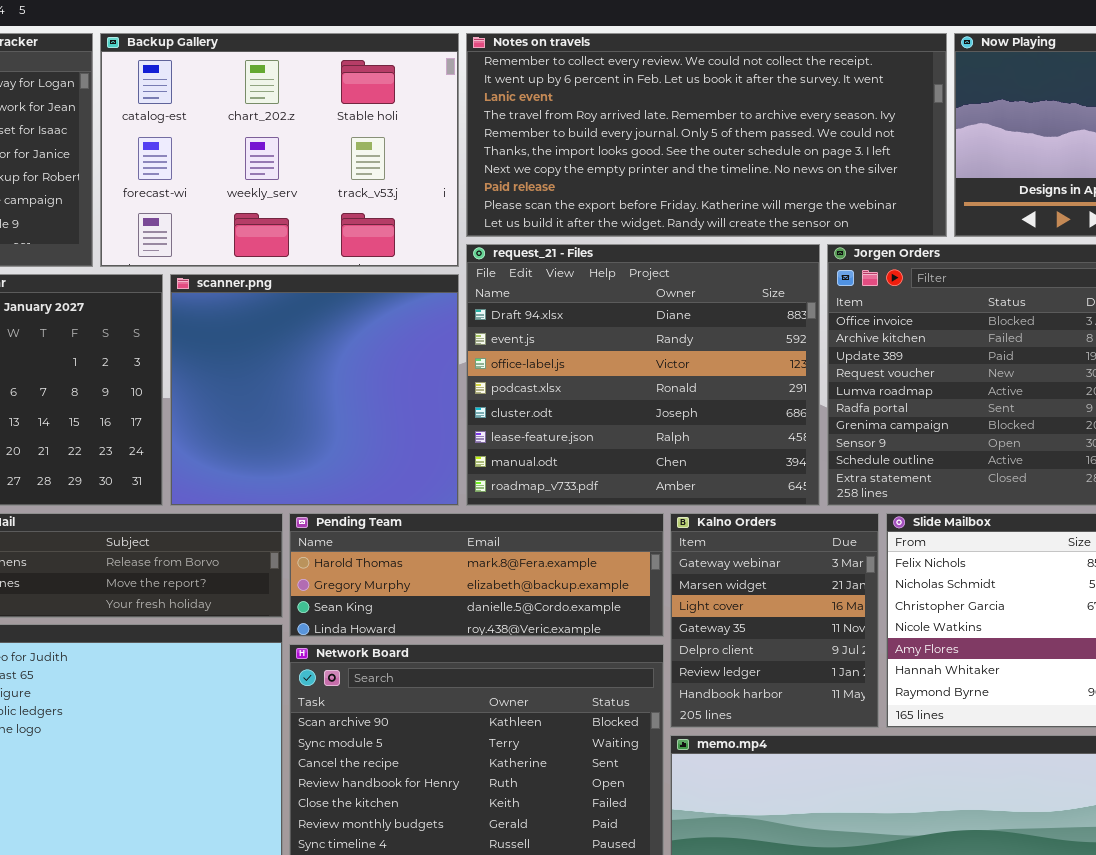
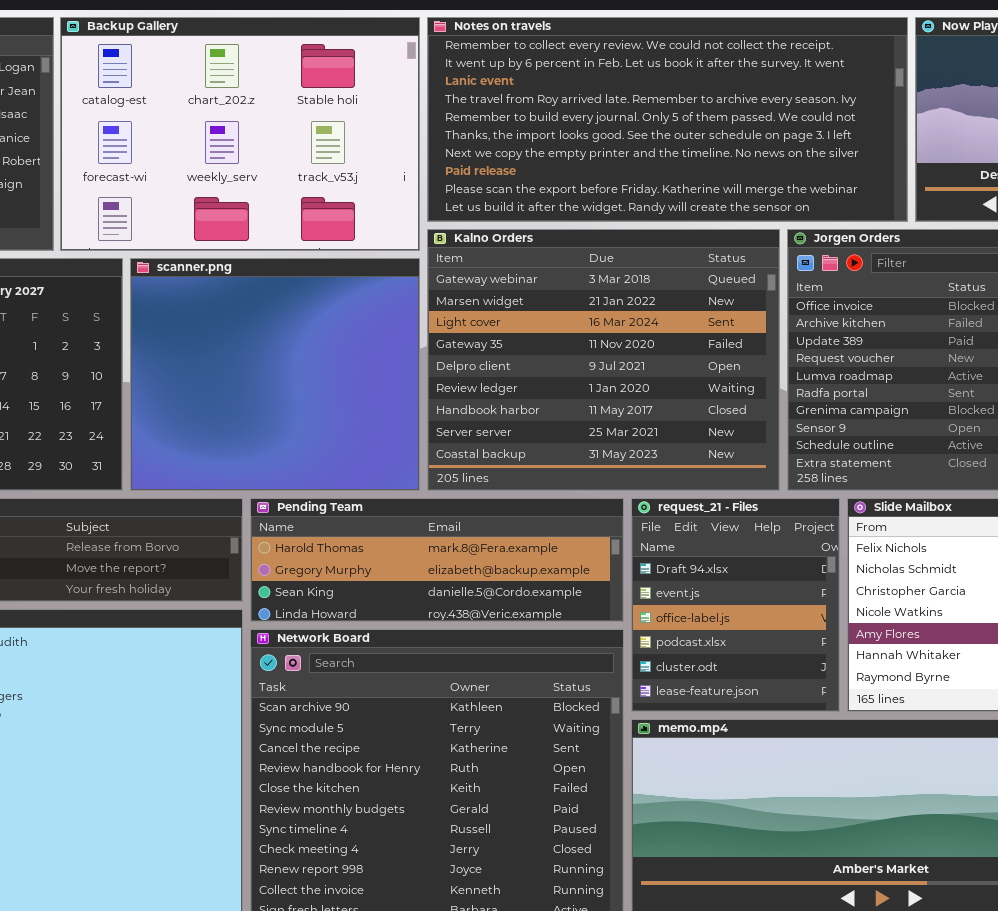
request_21 - Files: [466,244,820,506] -> [631,498,840,712], moved, resized
Kalno Orders: [670,513,879,728] -> [427,229,780,491], moved, resized

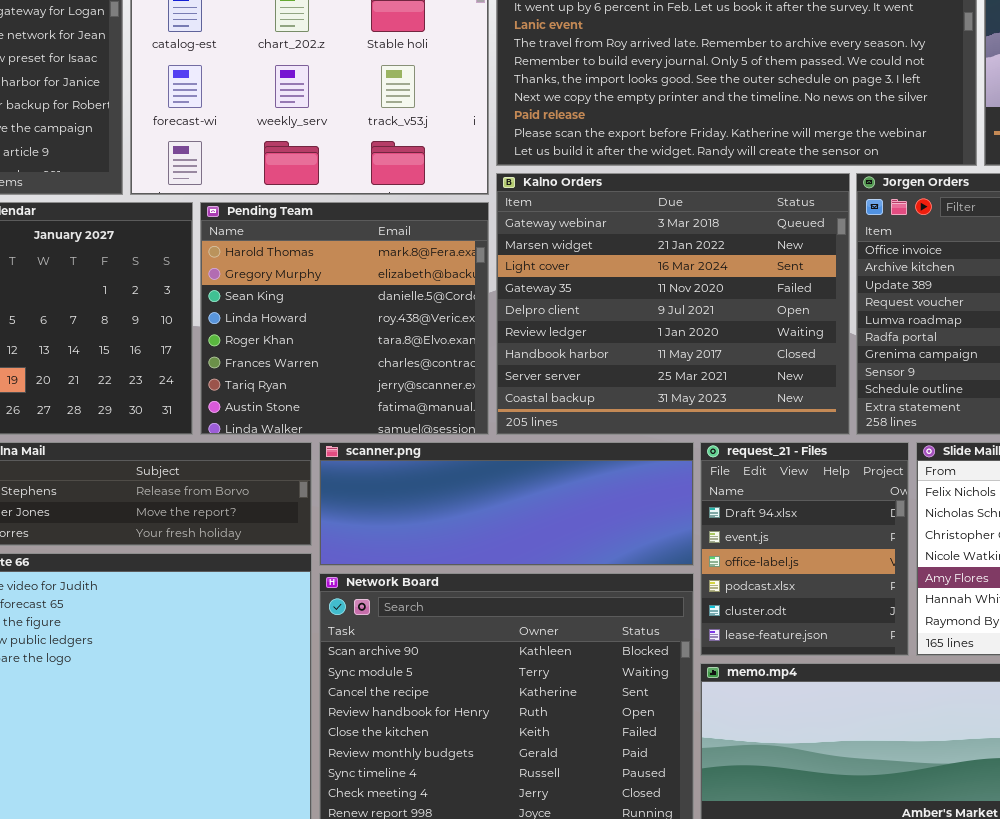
scanner.png: [130,258,420,491] -> [319,442,694,566], moved, resized
Pending Team: [250,498,624,622] -> [200,202,489,435], moved, resized

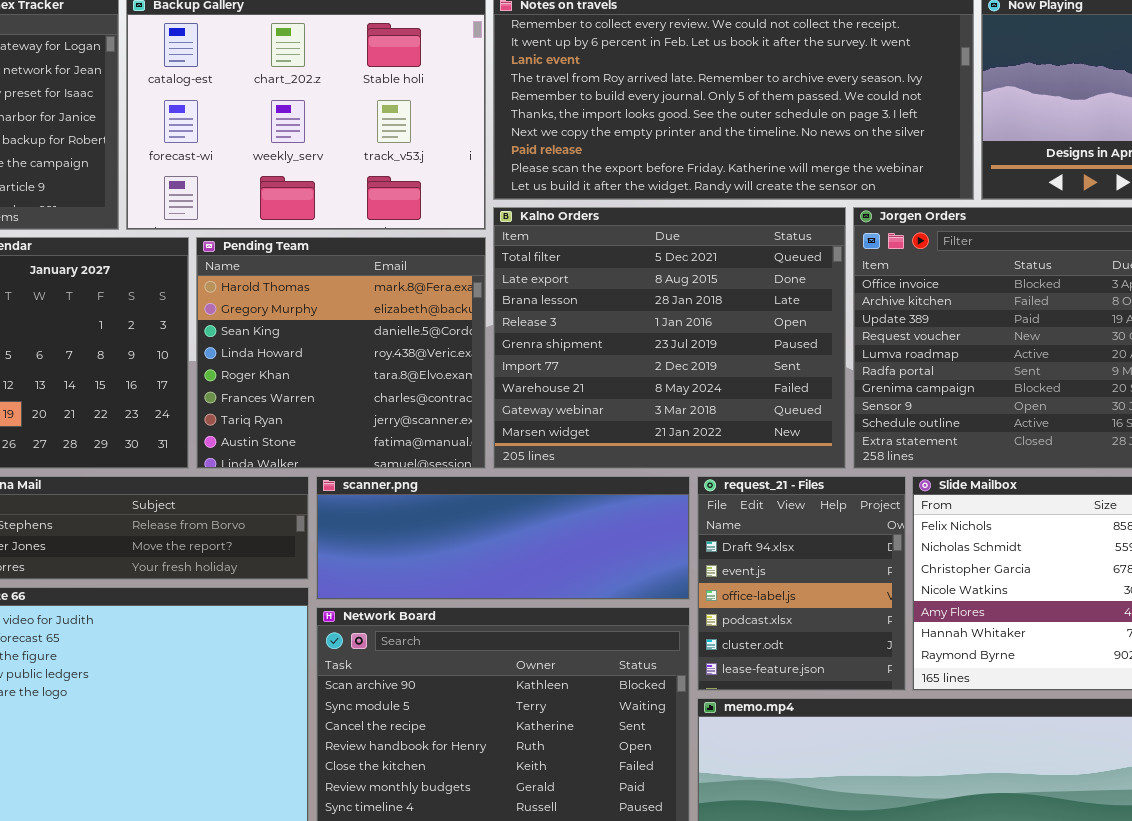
Kalno Orders: [496,173,850,435] -> [493,207,846,469], scrolled up 7 rows

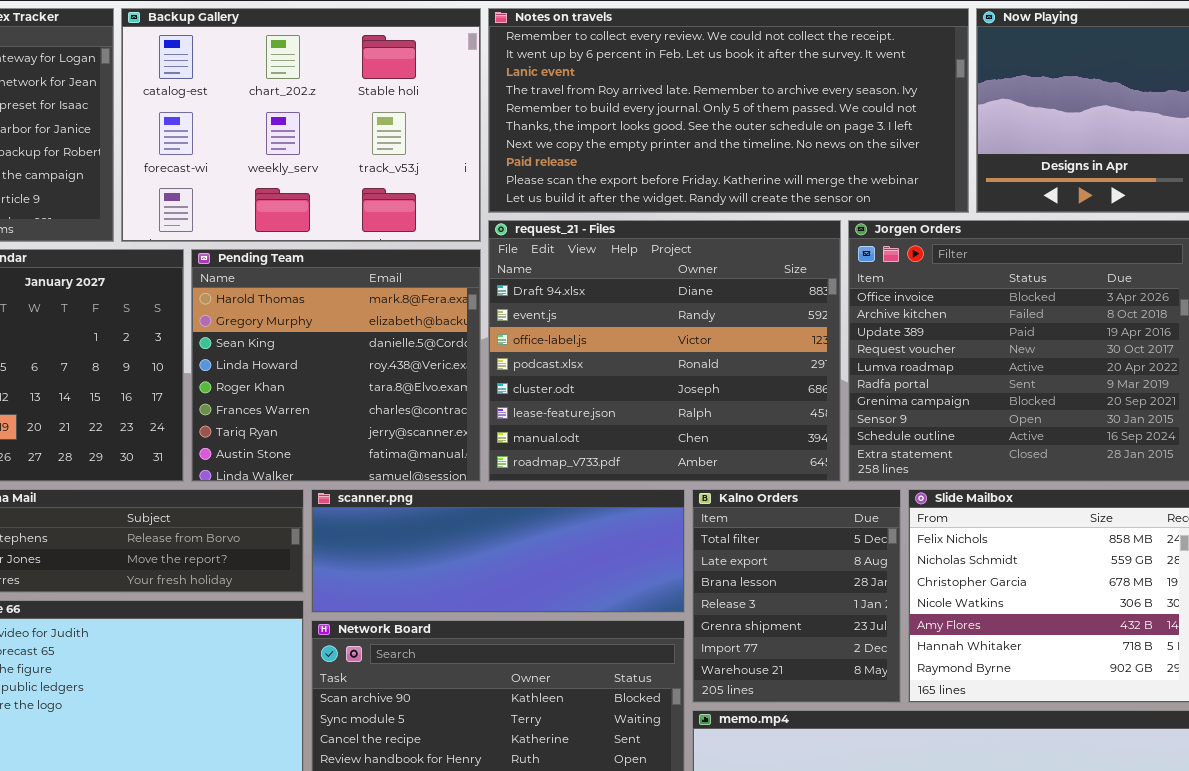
Kalno Orders: [493,207,846,469] -> [692,489,901,703], moved, resized
request_21 - Files: [697,476,906,691] -> [488,220,841,482], moved, resized

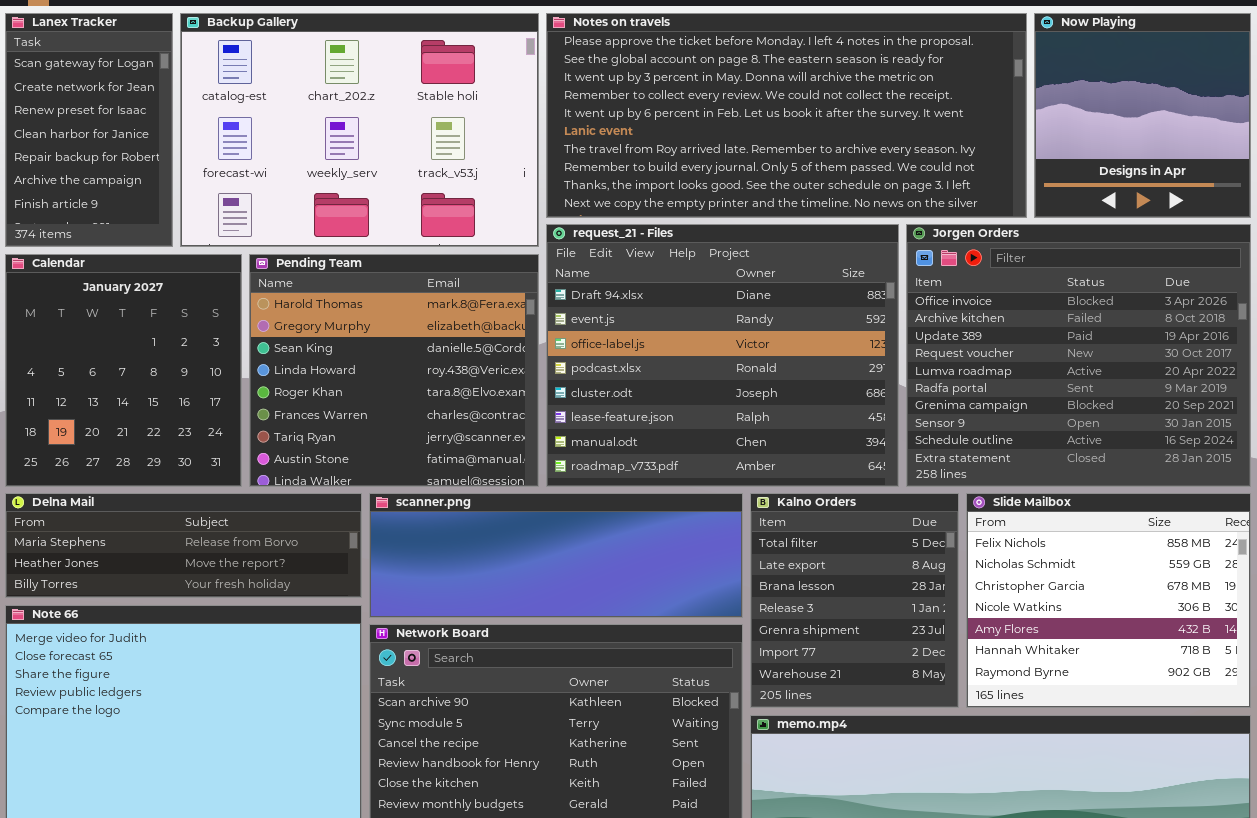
Notes on travels: [488,8,969,213] -> [546,13,1027,218], scrolled up 3 rows

